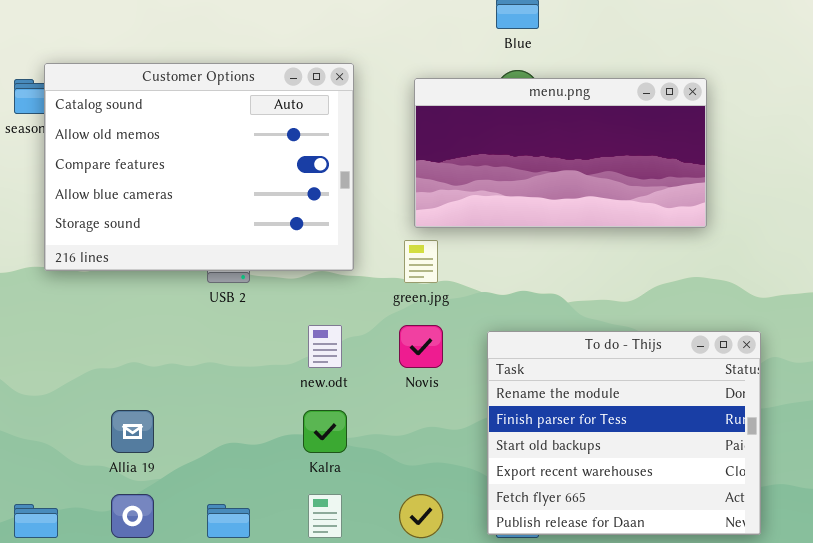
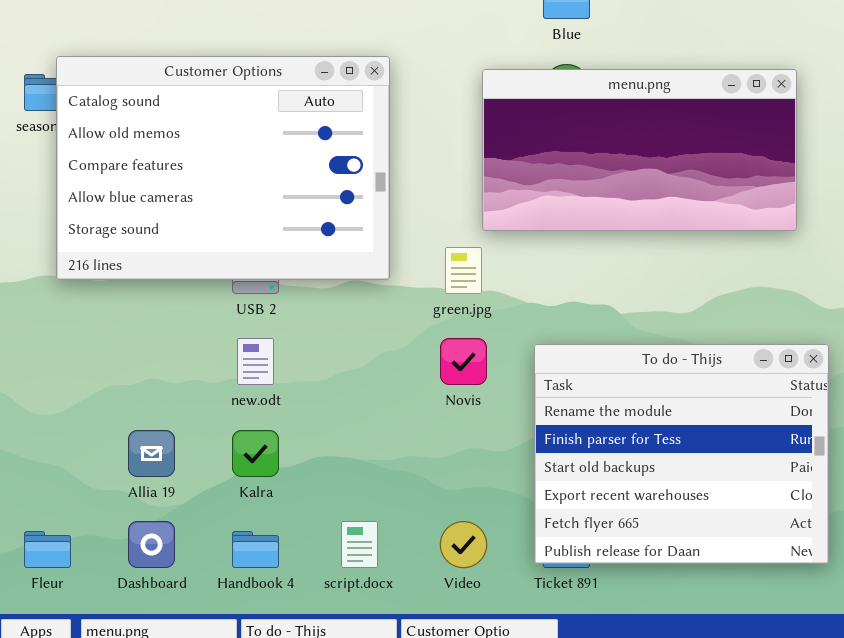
menu.png: [414,78,707,228] -> [482,69,797,231], moved
new.odt: [308,325,342,368] -> [237,338,274,385], moved
Kalra: [303,410,347,453] -> [232,430,279,477], moved

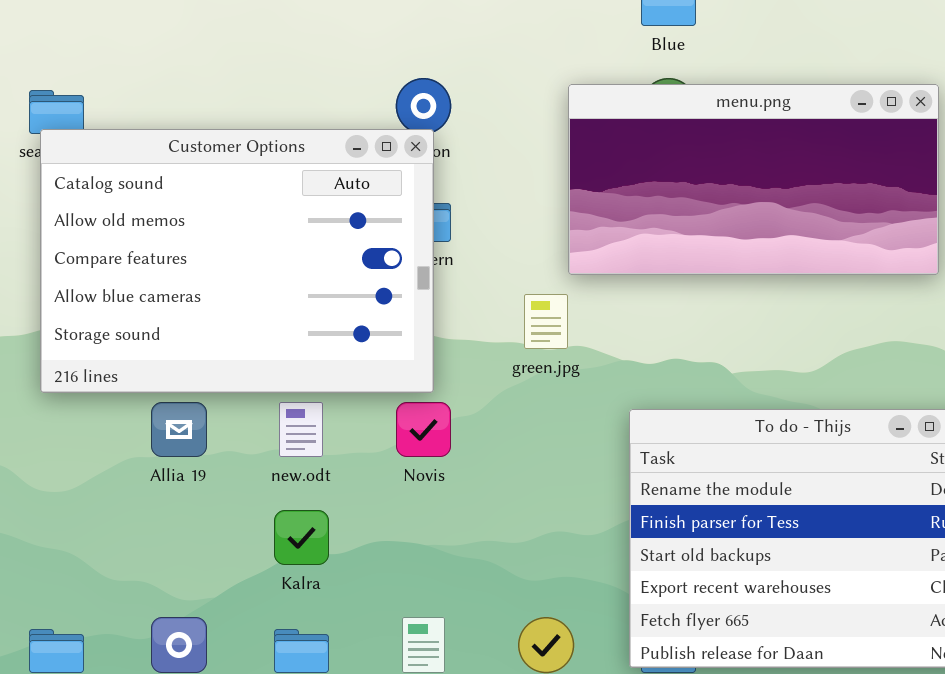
Customer Options: [56,56,390,280] -> [40,129,434,393], moved
Novis: [440,338,487,385] -> [396,402,451,457], moved
Allia 19: [128,430,175,477] -> [151,402,207,457], moved

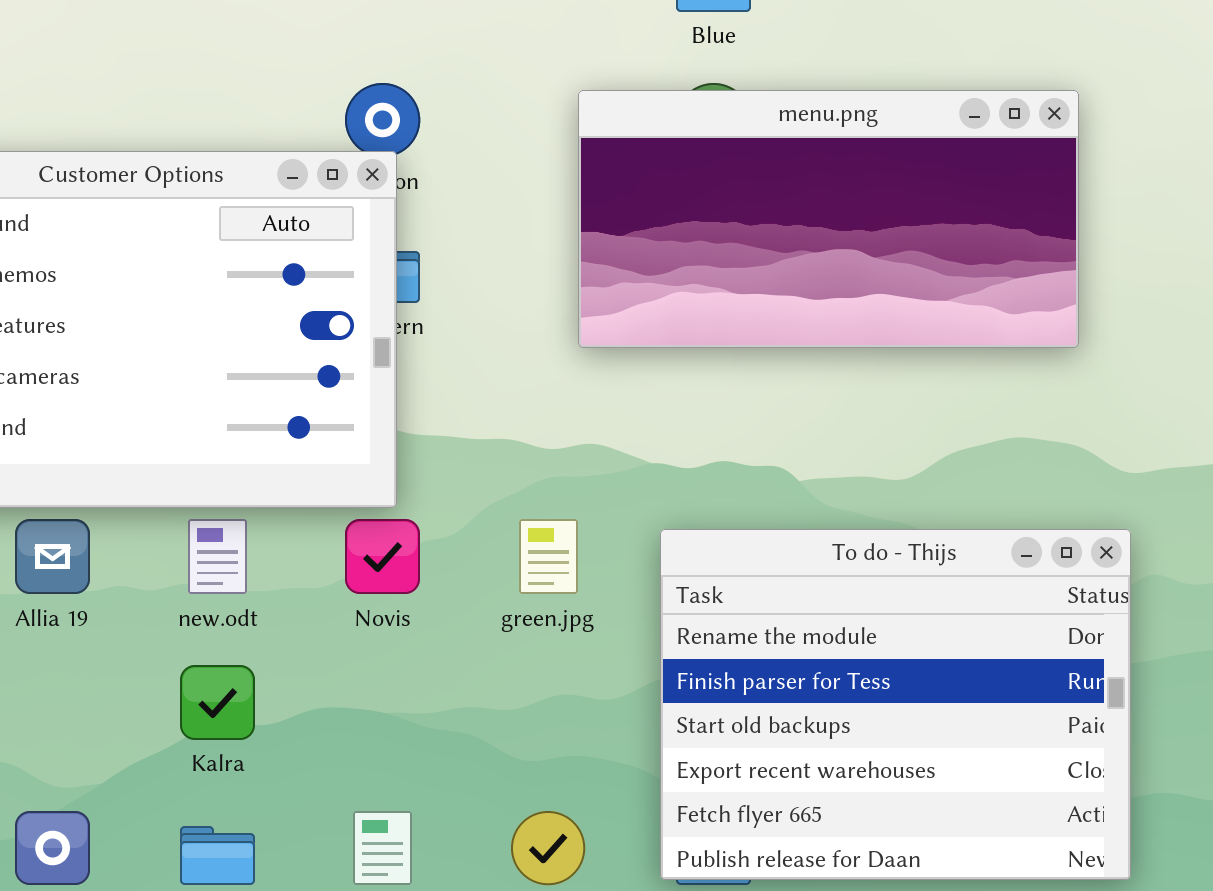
green.jpg: [524,294,568,349] -> [519,519,578,594], moved

